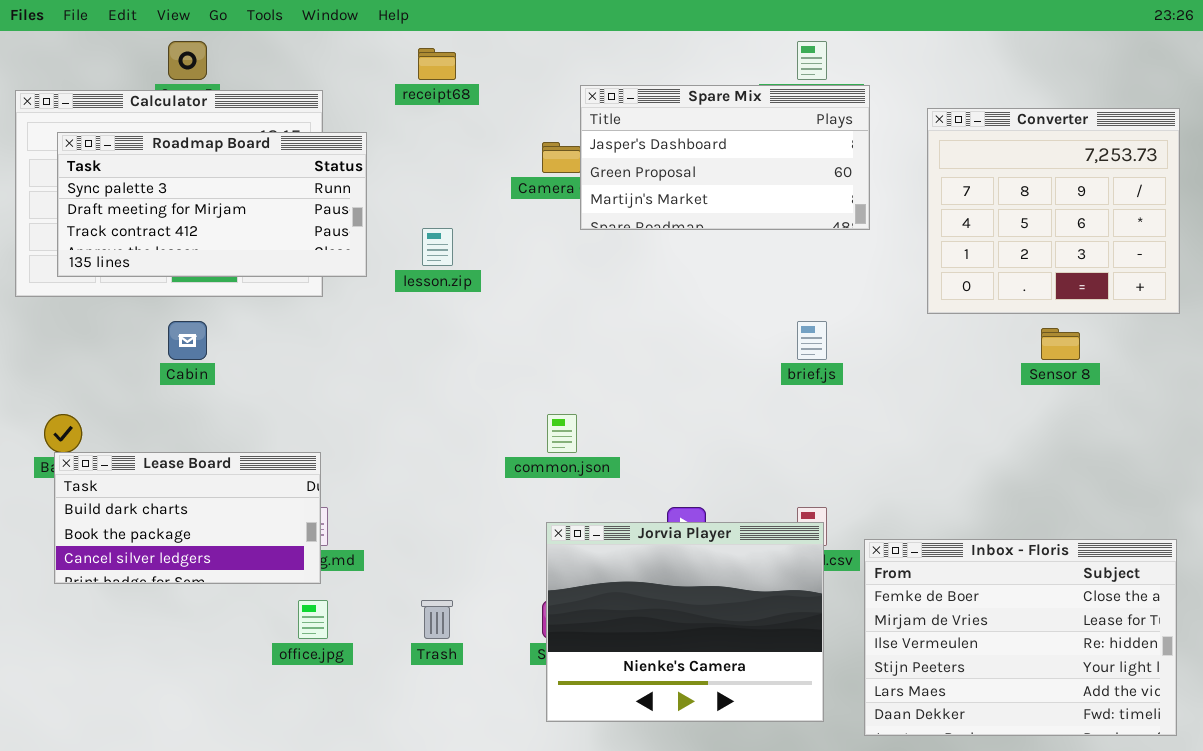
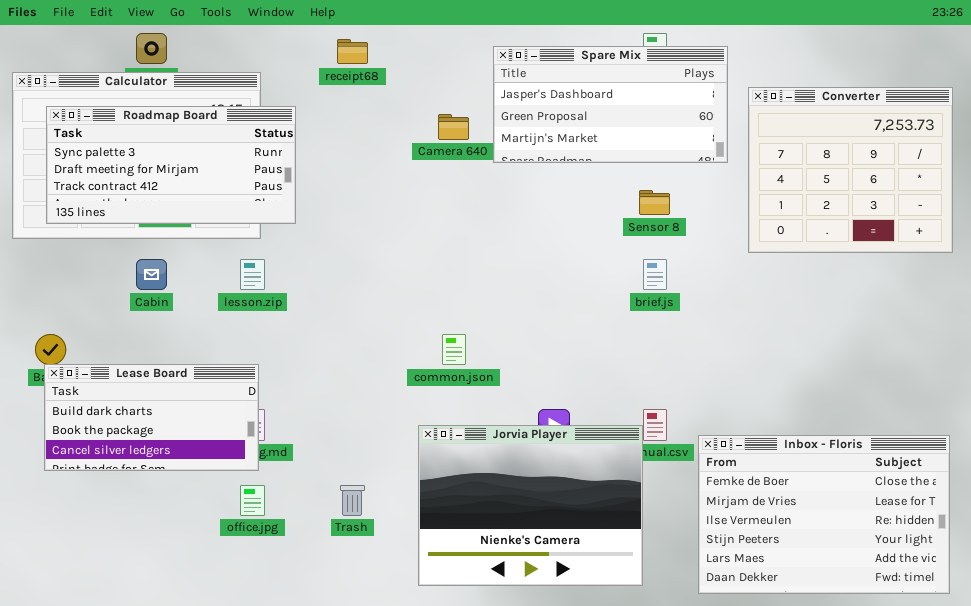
Spare Mix: [580,85,870,230] -> [493,46,728,163], moved
lesson.zip: [422,228,453,266] -> [240,259,265,290], moved
Sensor 8: [1041,328,1080,360] -> [639,190,670,215], moved
Jorvia Player: [546,522,824,722] -> [418,425,643,586], moved

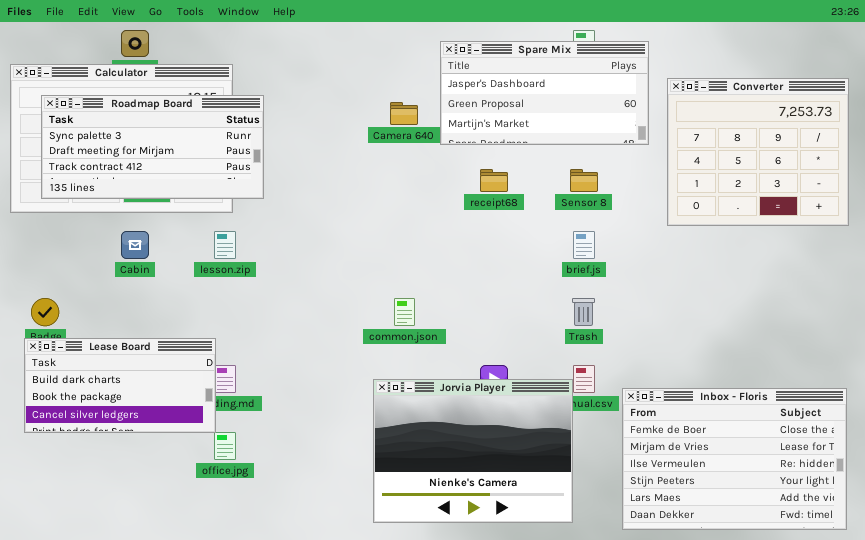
receipt68: [337,39,368,64] -> [480,169,508,192], moved
Lease Board: [44,364,259,471] -> [24,338,216,433], moved
Trash: [340,485,365,516] -> [572,298,595,326], moved

